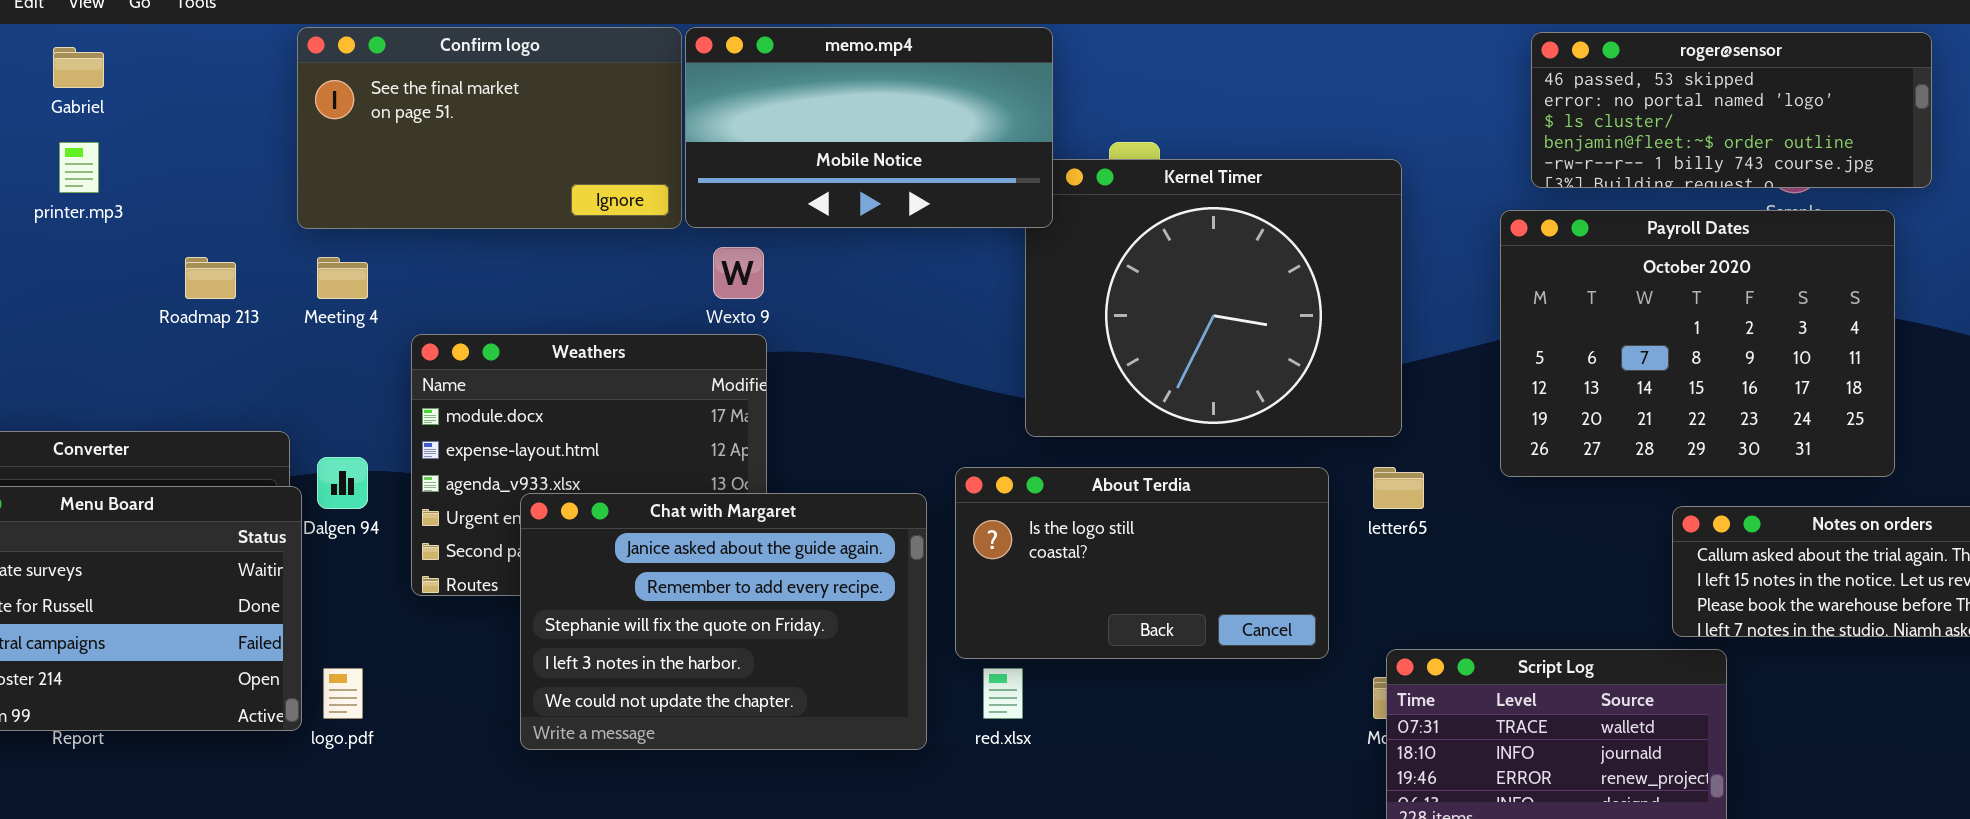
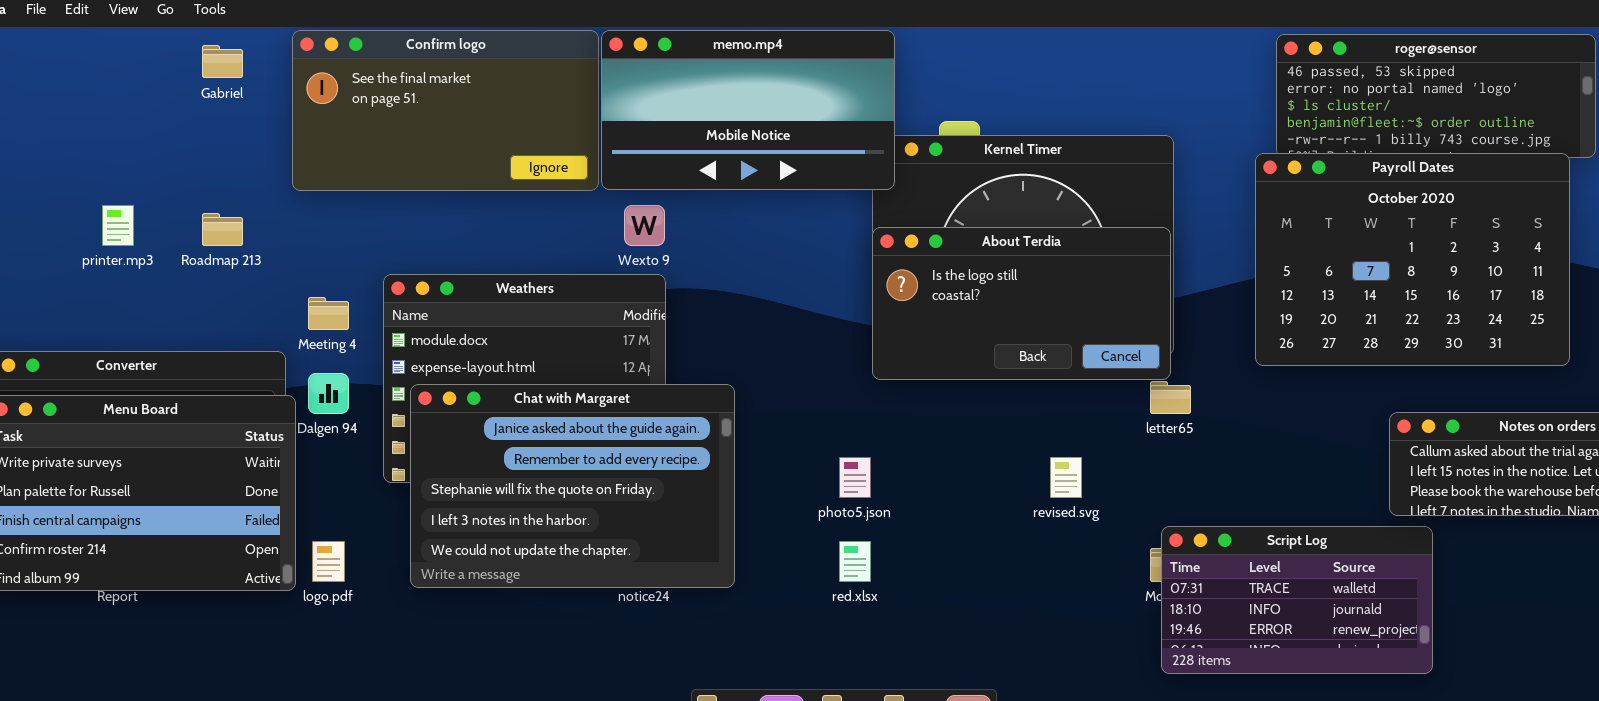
Gabriel: [53,47,104,88] -> [202,45,243,78], moved
printer.mp3: [59,142,99,193] -> [102,205,134,246], moved
Payroll Dates: [1500,210,1895,477] -> [1255,153,1570,366], moved
Meeting 4: [317,257,368,299] -> [308,297,349,330], moved
About Terdia: [955,467,1329,659] -> [872,227,1171,380], moved
Chat with Margaret: [520,493,927,750] -> [410,384,735,588], moved

